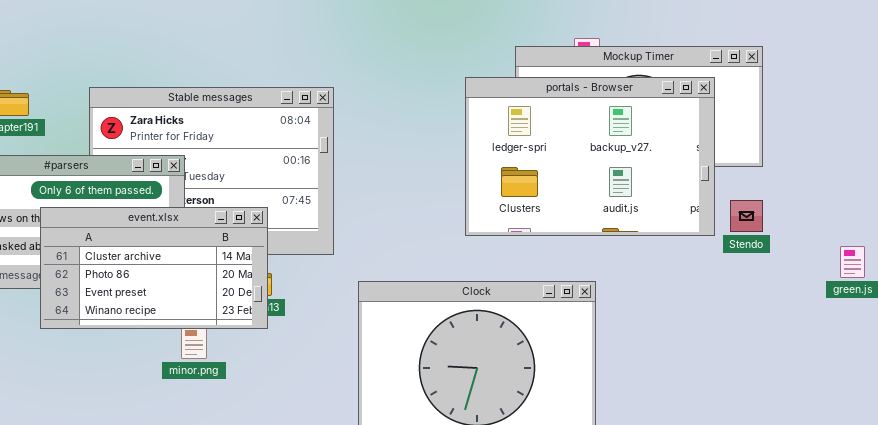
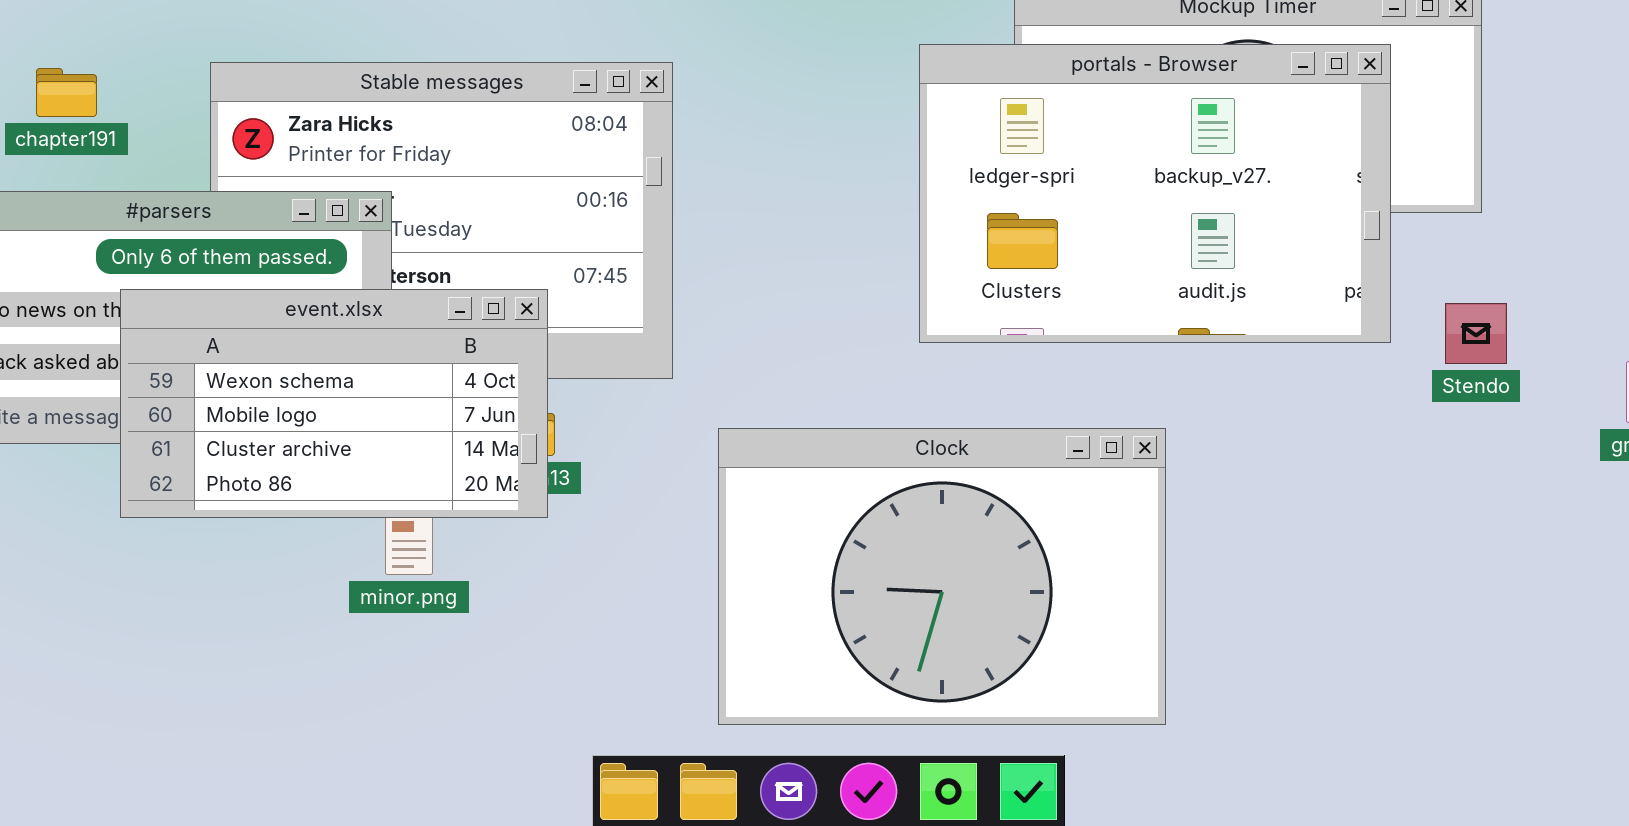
Stendo: [730,200,763,232] -> [1445,303,1507,364], moved
event.xlsx: [40,207,268,329] -> [120,289,548,518], scrolled up 2 rows

